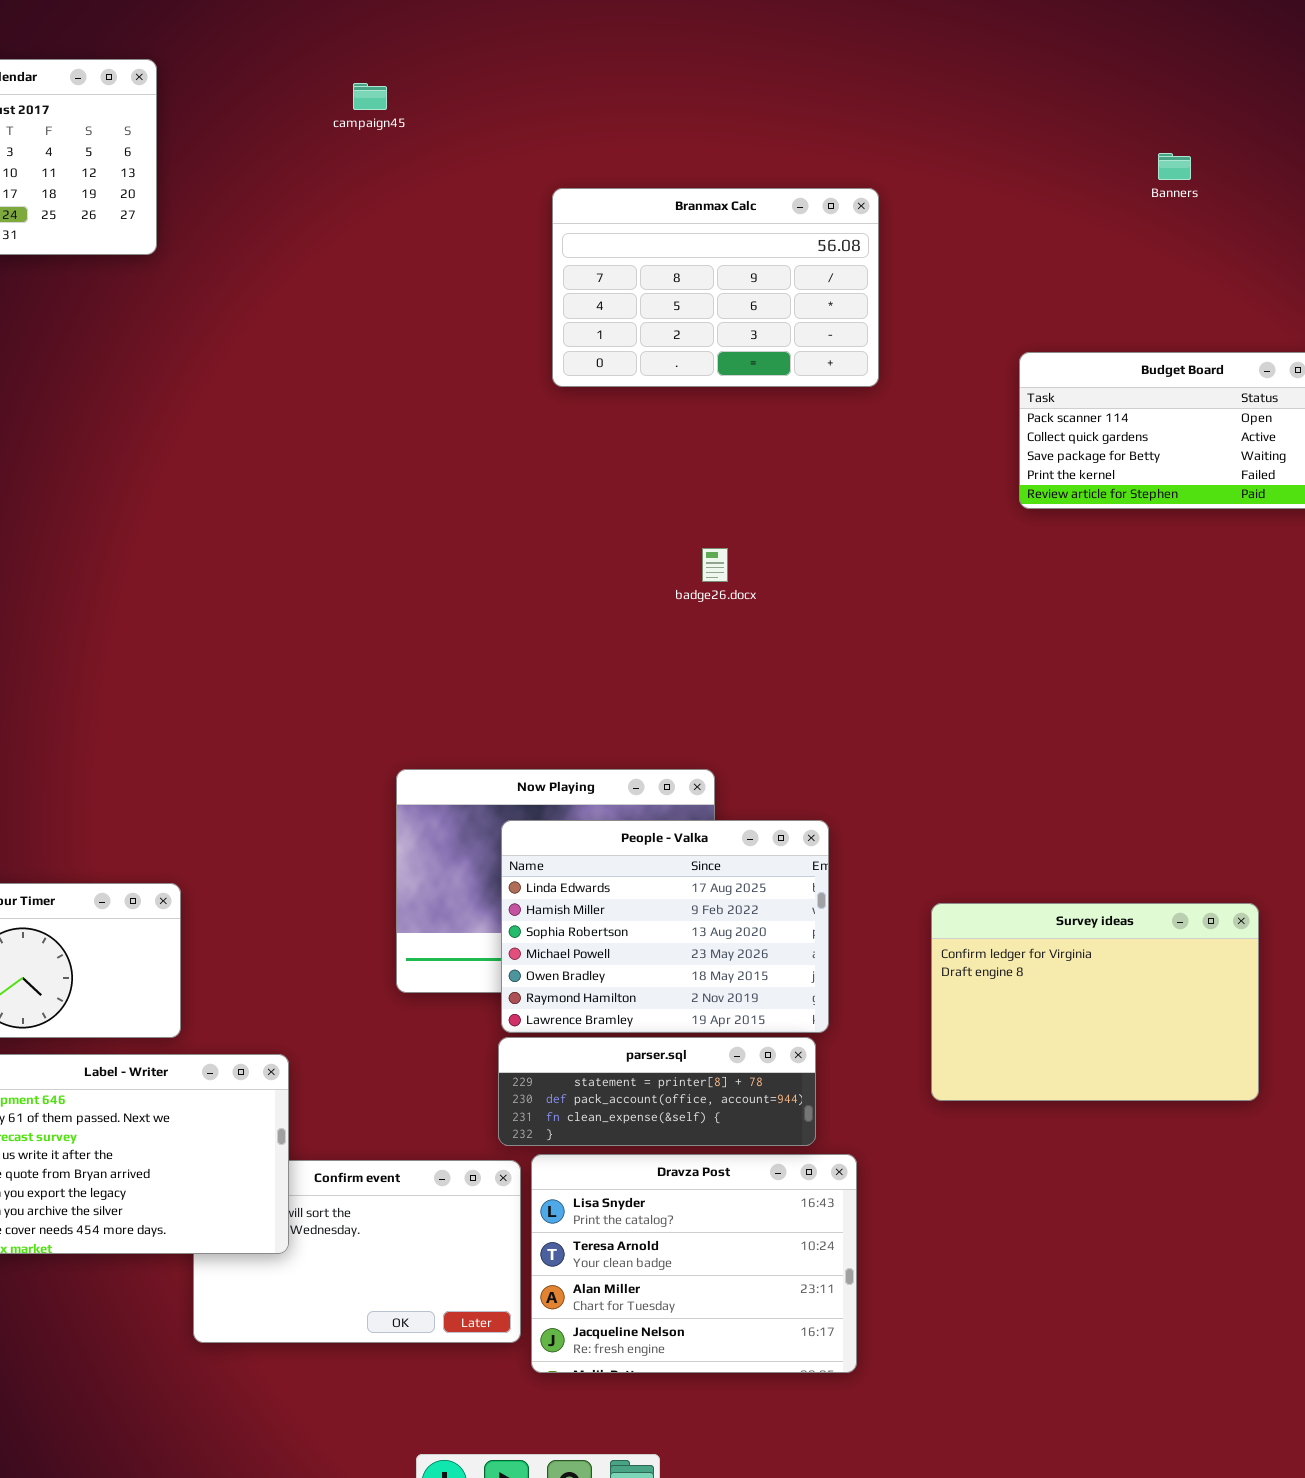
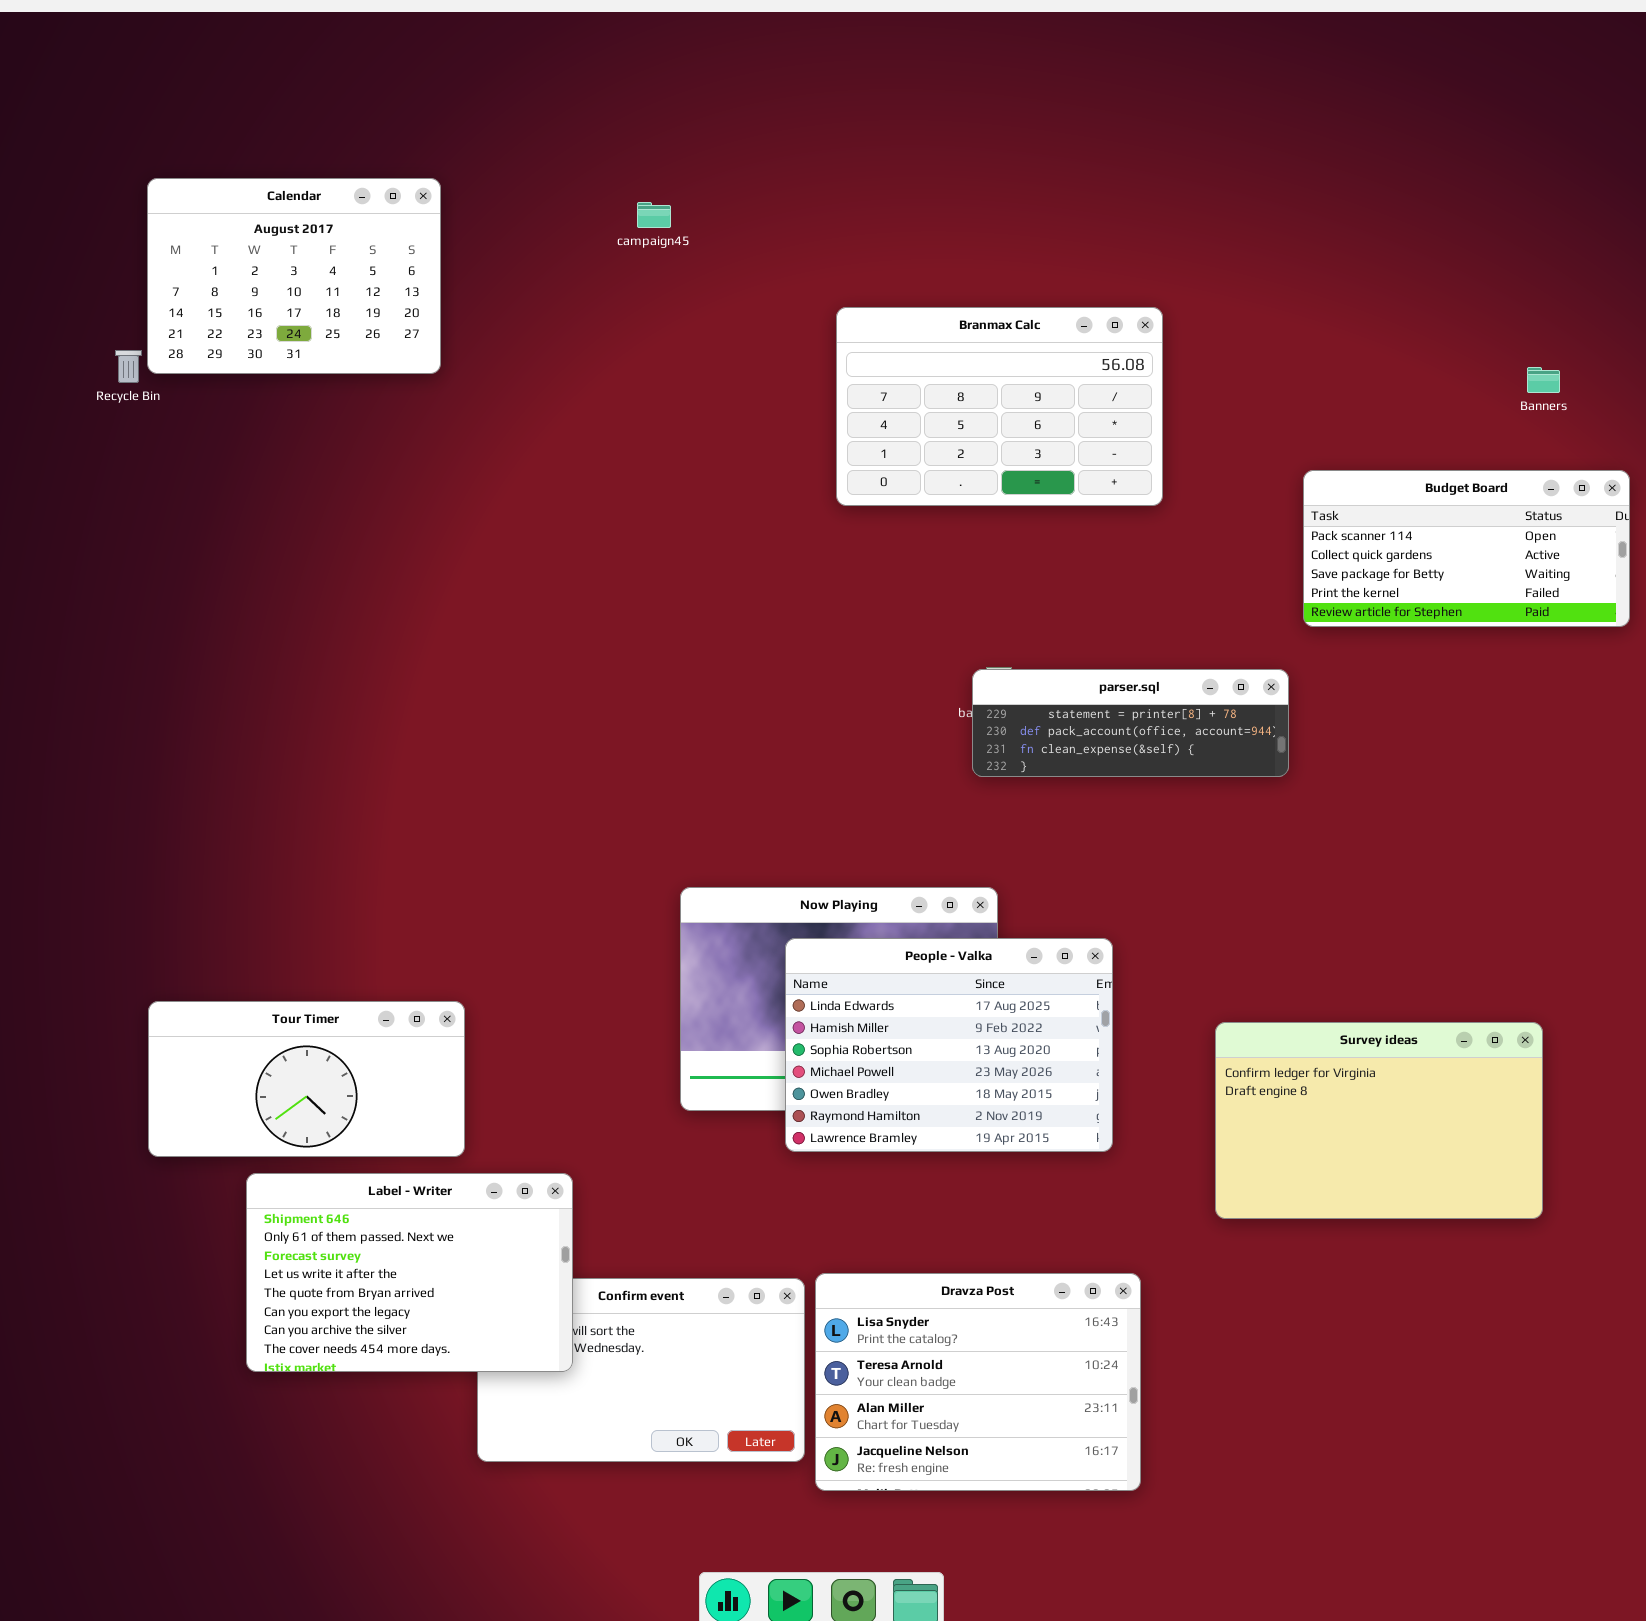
Banners: [1158,153,1191,180] -> [1527,367,1560,393], moved
parser.sql: [498,1037,816,1146] -> [972,669,1289,777], moved

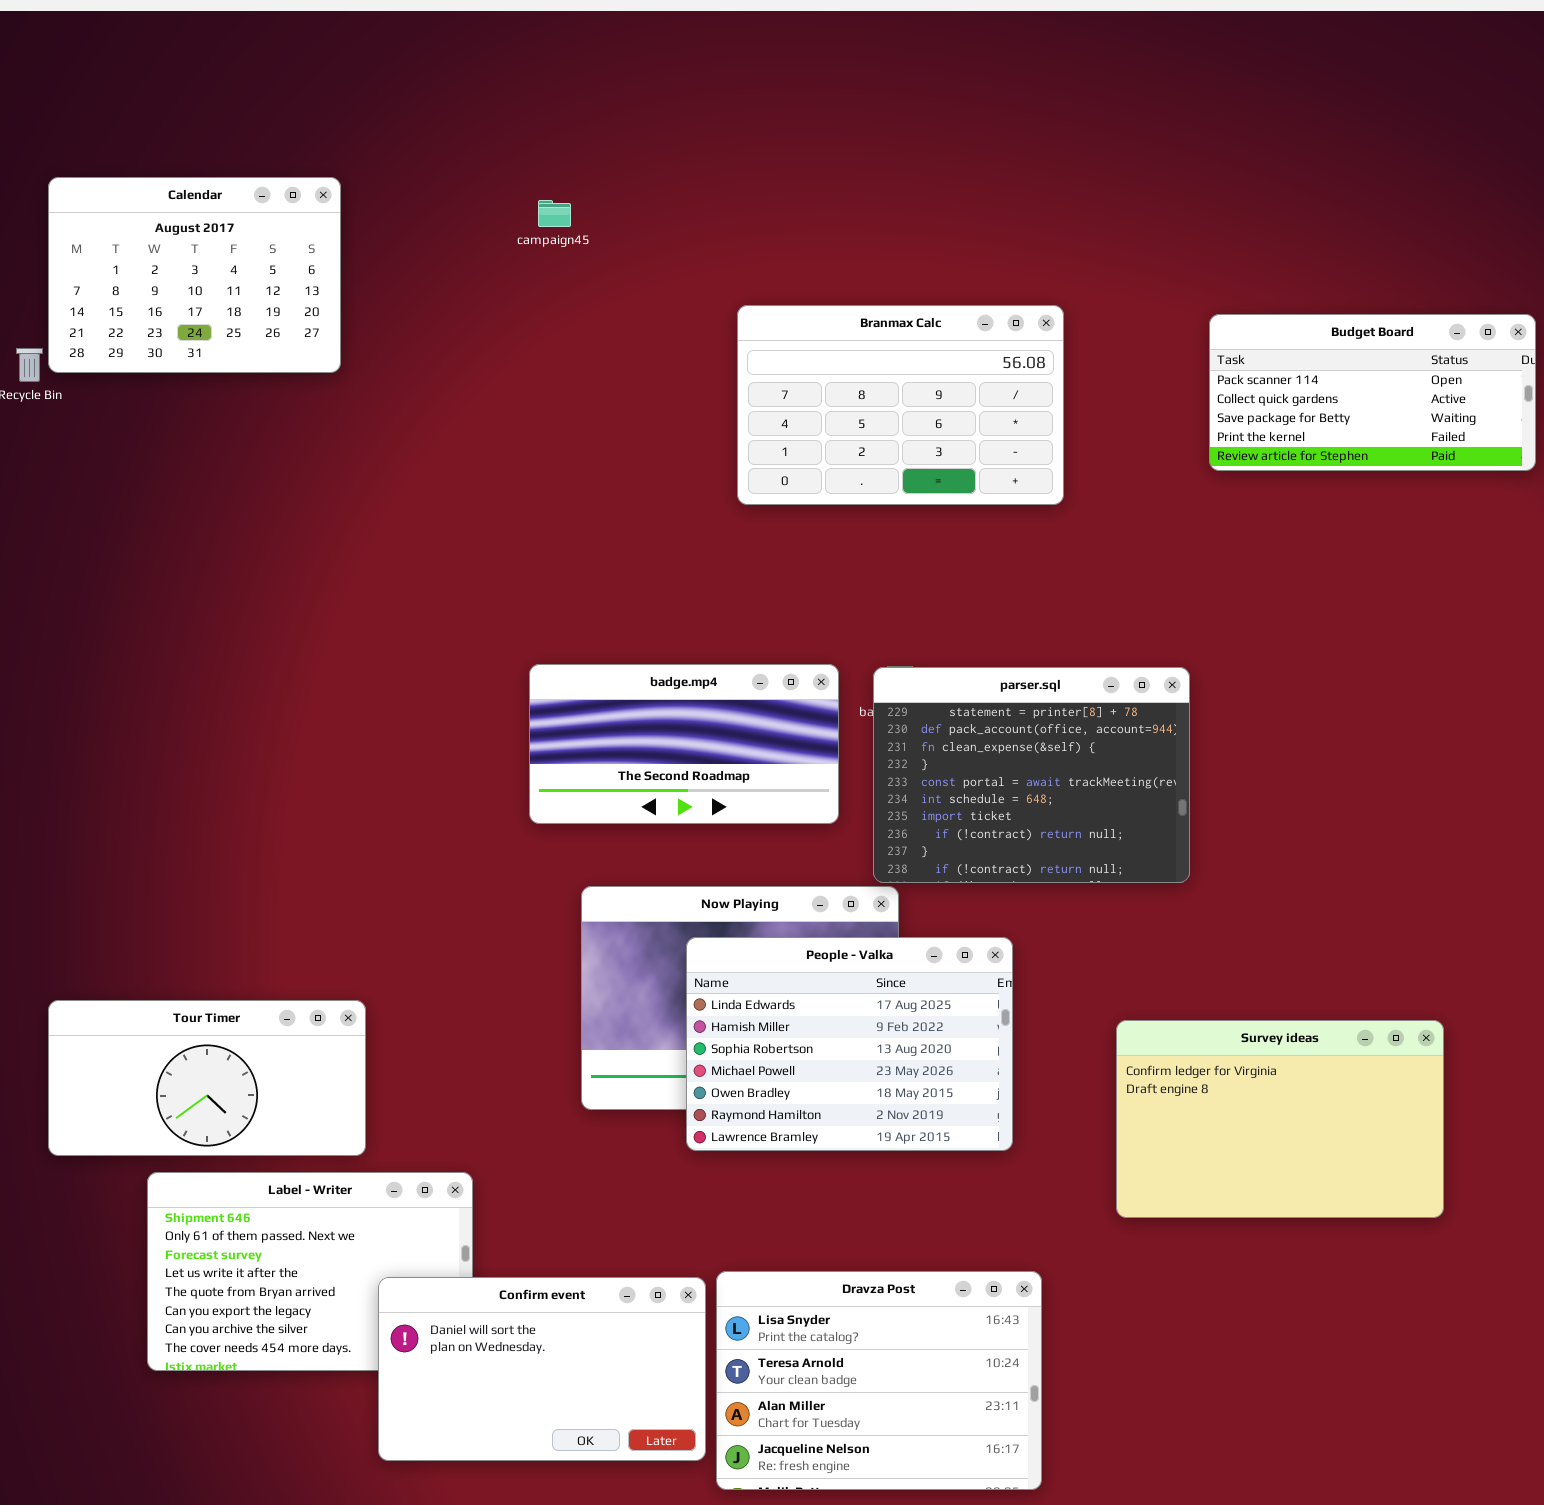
Budget Board: [1303,470,1630,627] -> [1209,314,1536,471], moved
badge.mp4: none -> [529,664,839,824], opened
parser.sql: [972,669,1289,777] -> [873,667,1190,883], resized
Confirm event: [477,1278,805,1462] -> [378,1277,706,1461], raised

